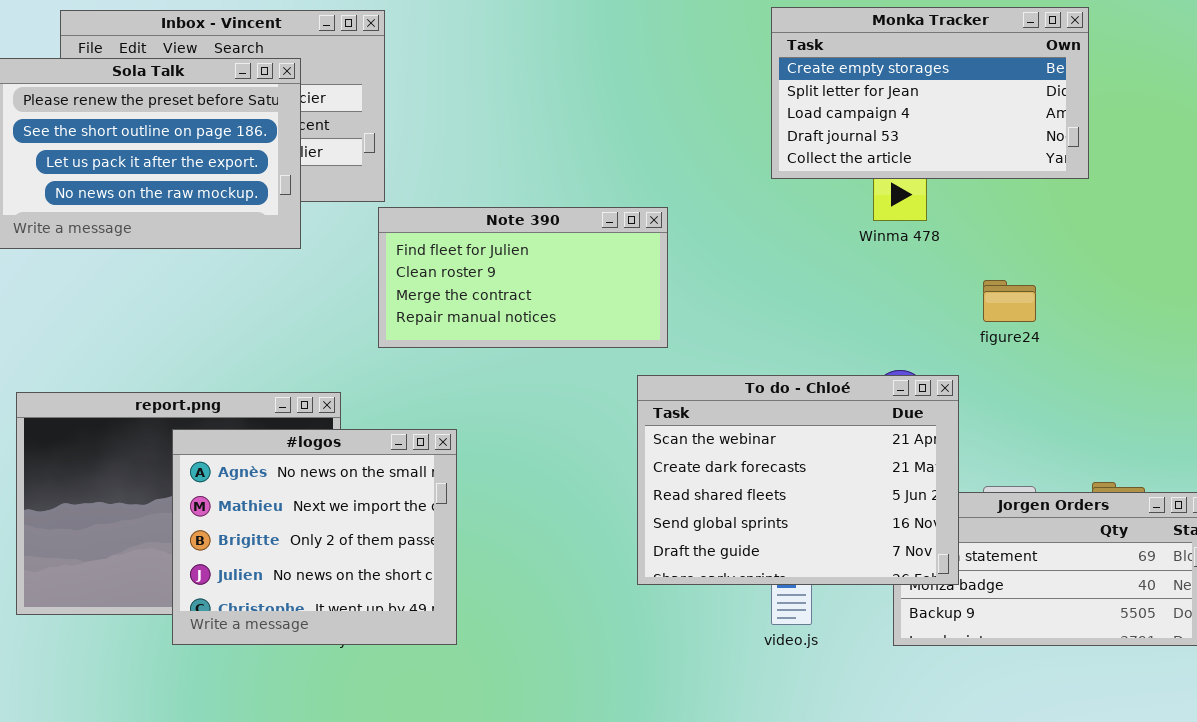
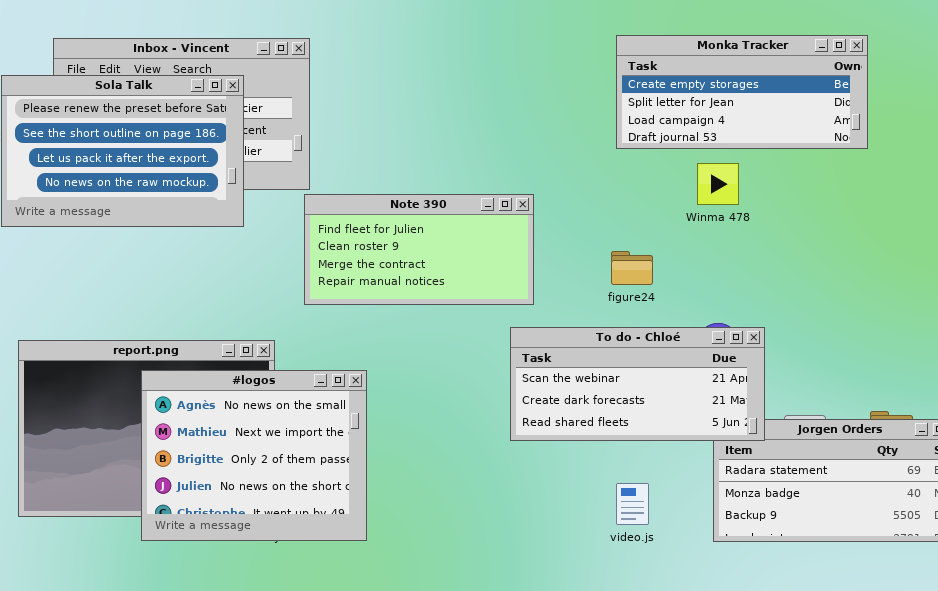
Monka Tracker: [771,7,1089,179] -> [616,35,868,149], resized
figure24: [983,280,1036,322] -> [611,251,653,285], moved
To do - Chloé: [637,375,959,585] -> [510,327,765,441], resized

